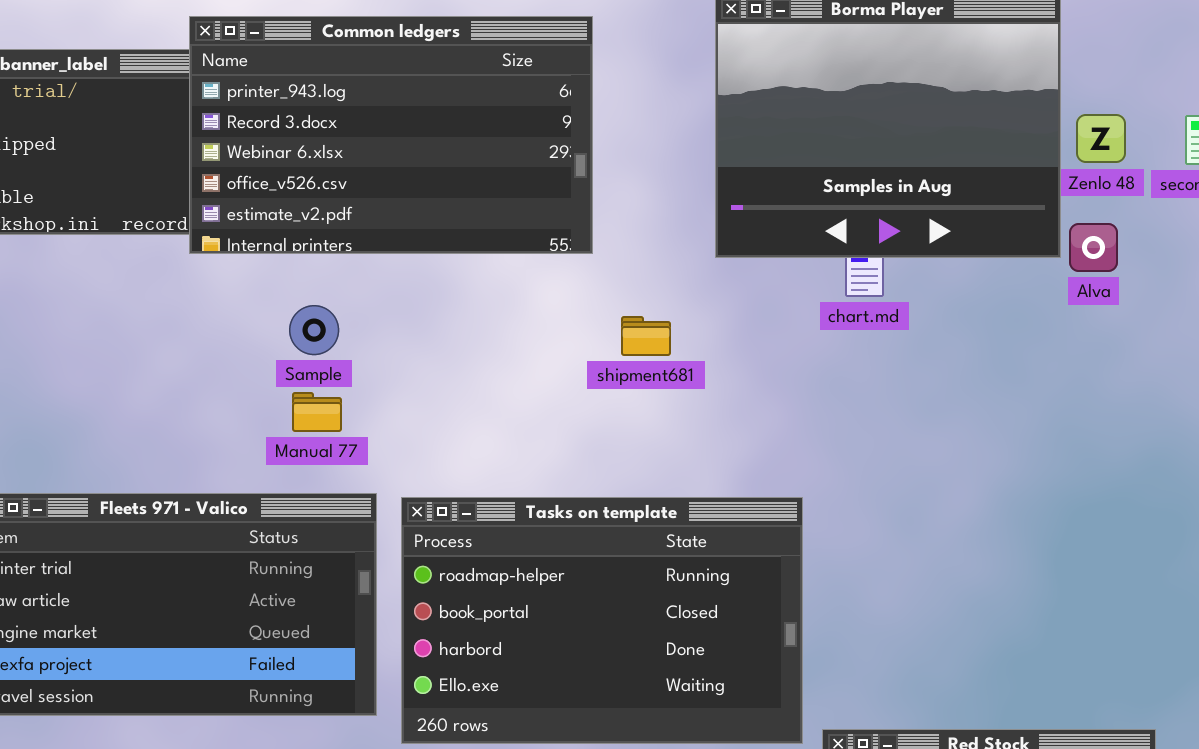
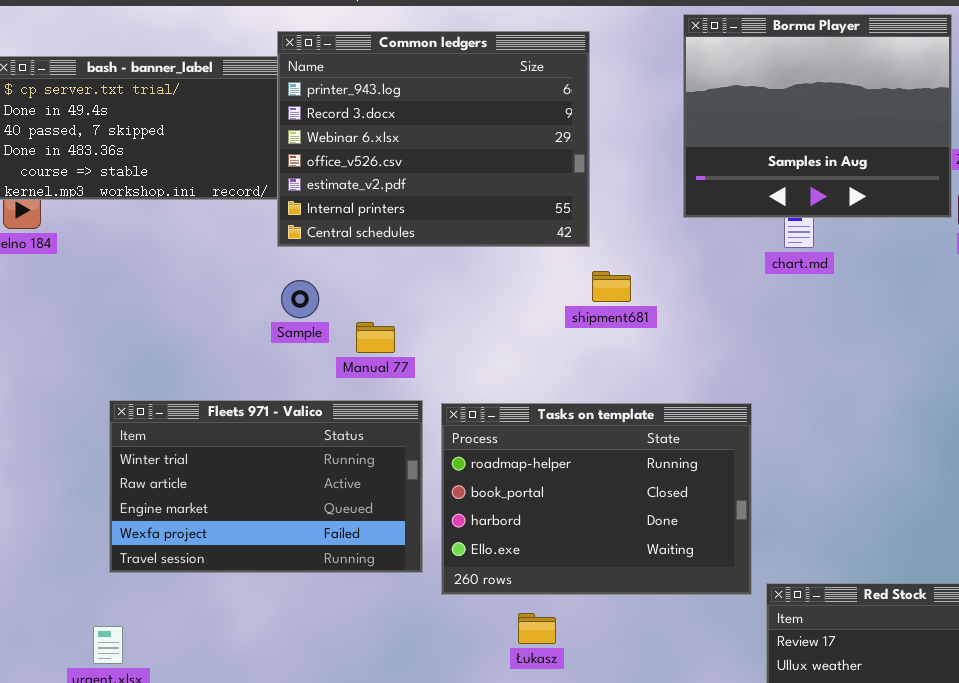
Common ledgers: [189,16,593,254] -> [277,31,590,247], resized
Sample: [289,305,339,355] -> [281,280,319,318], moved
shipment681: [621,316,671,356] -> [592,271,631,302], moved

